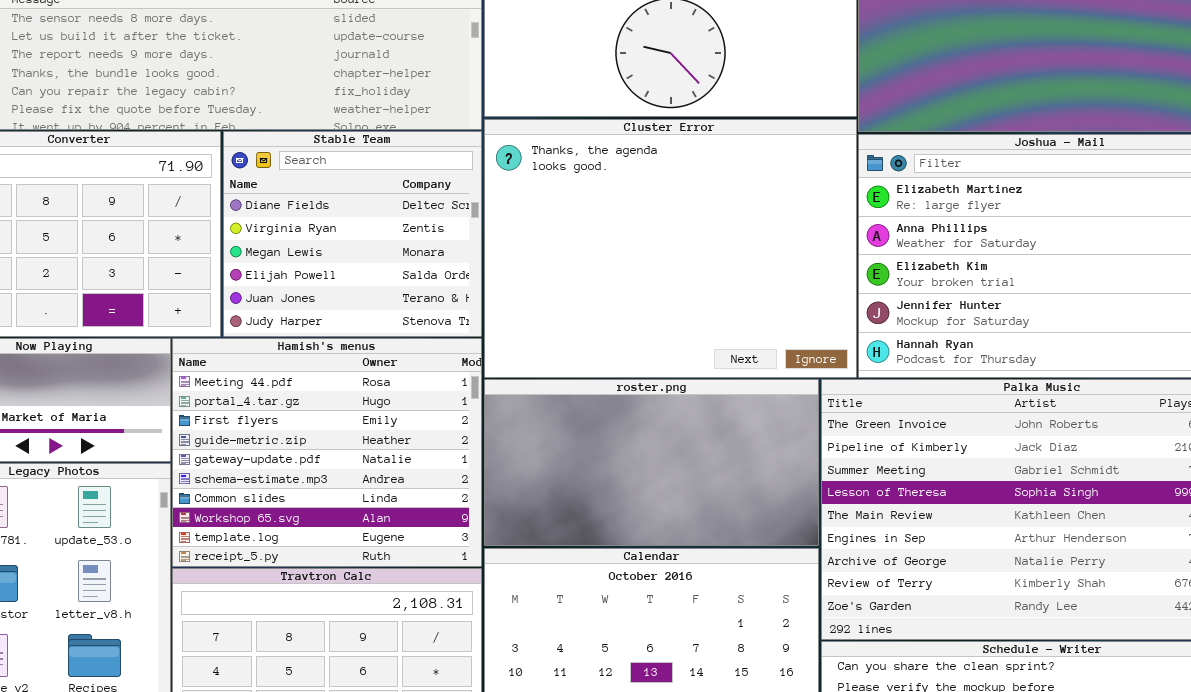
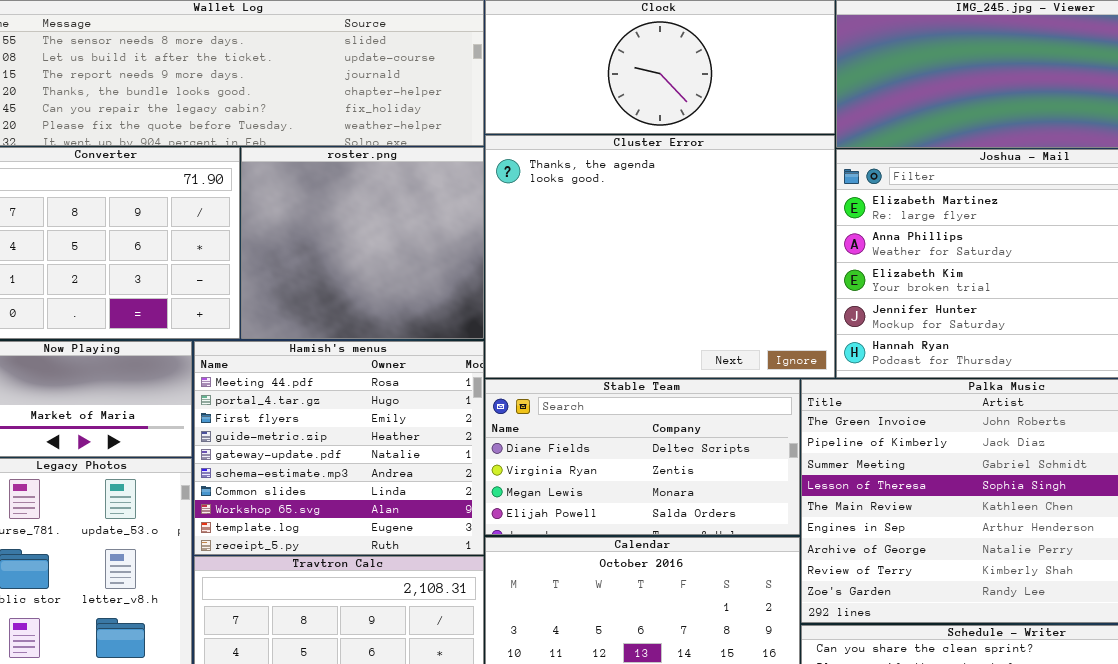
Stable Team: [223,131,482,337] -> [485,379,800,535], moved, resized
roster.png: [484,379,819,546] -> [241,147,484,339], moved, resized

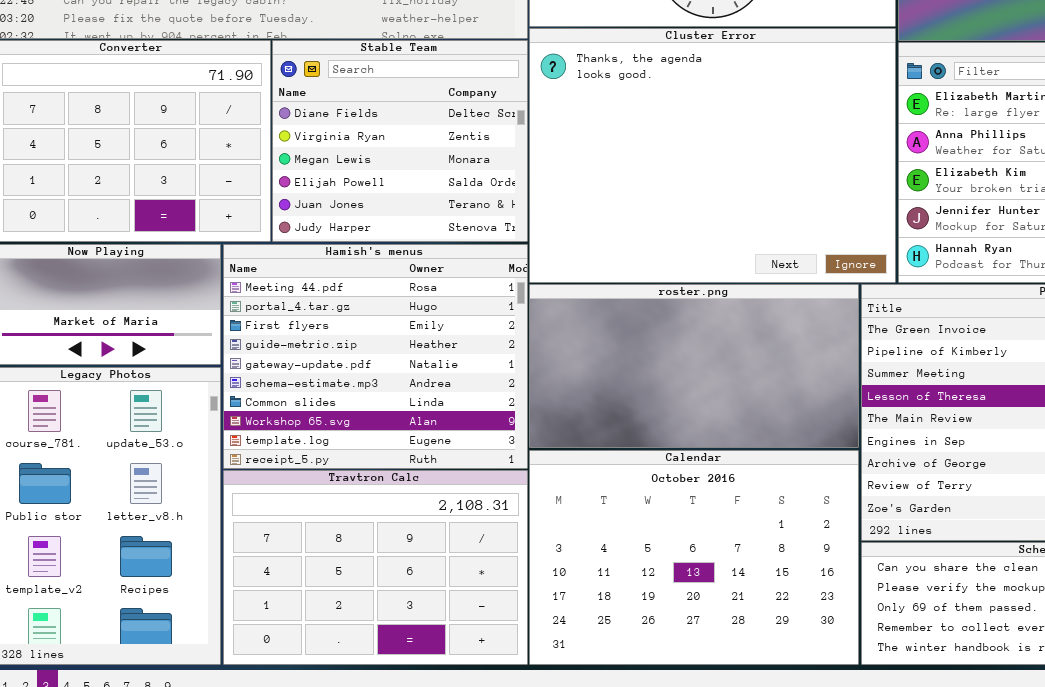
roster.png: [241,147,484,339] -> [529,284,859,448], moved, resized
Stable Team: [485,379,800,535] -> [272,40,528,242], moved, resized

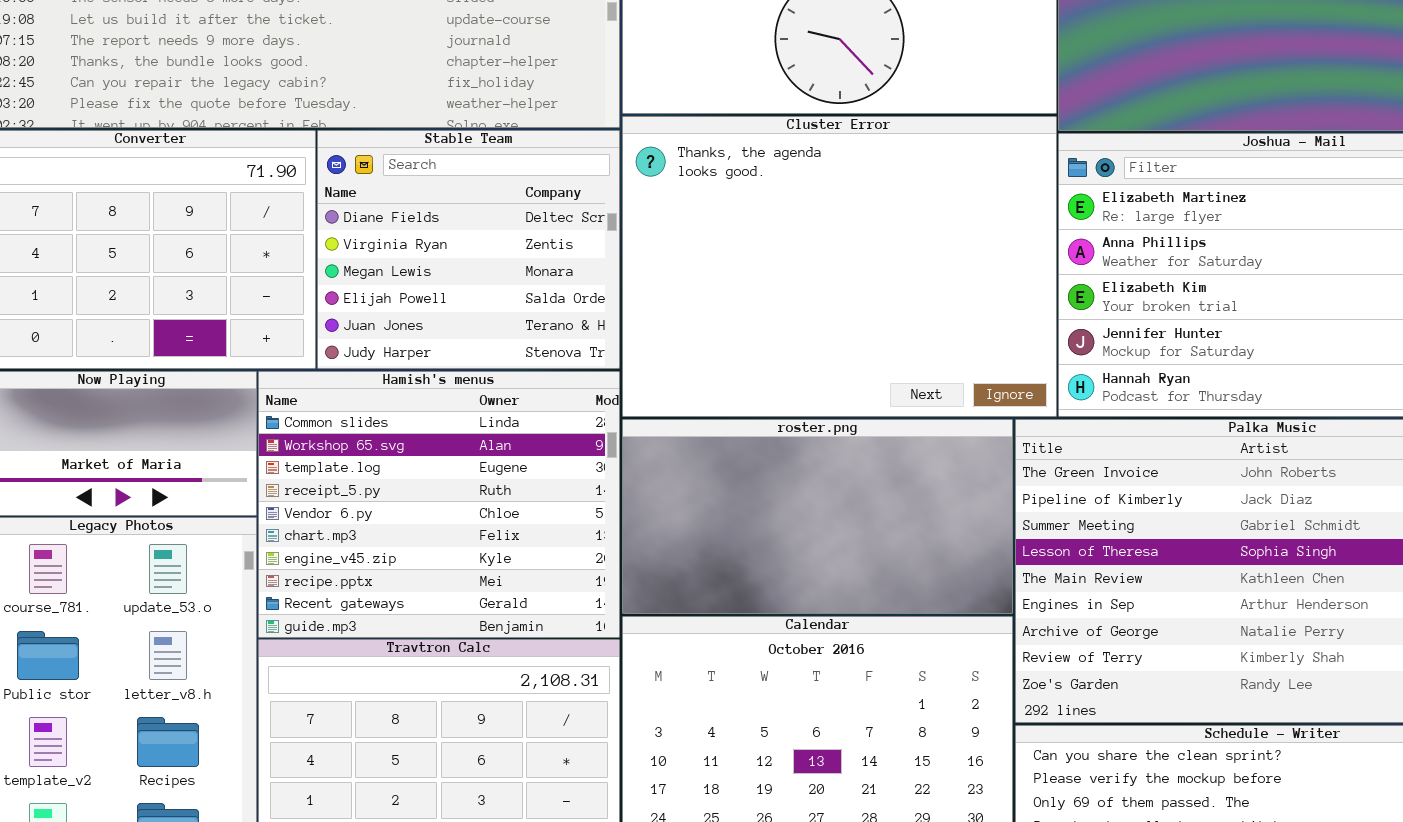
Hamish's menus: [223,244,528,469] -> [258,371,620,638], scrolled down 6 rows

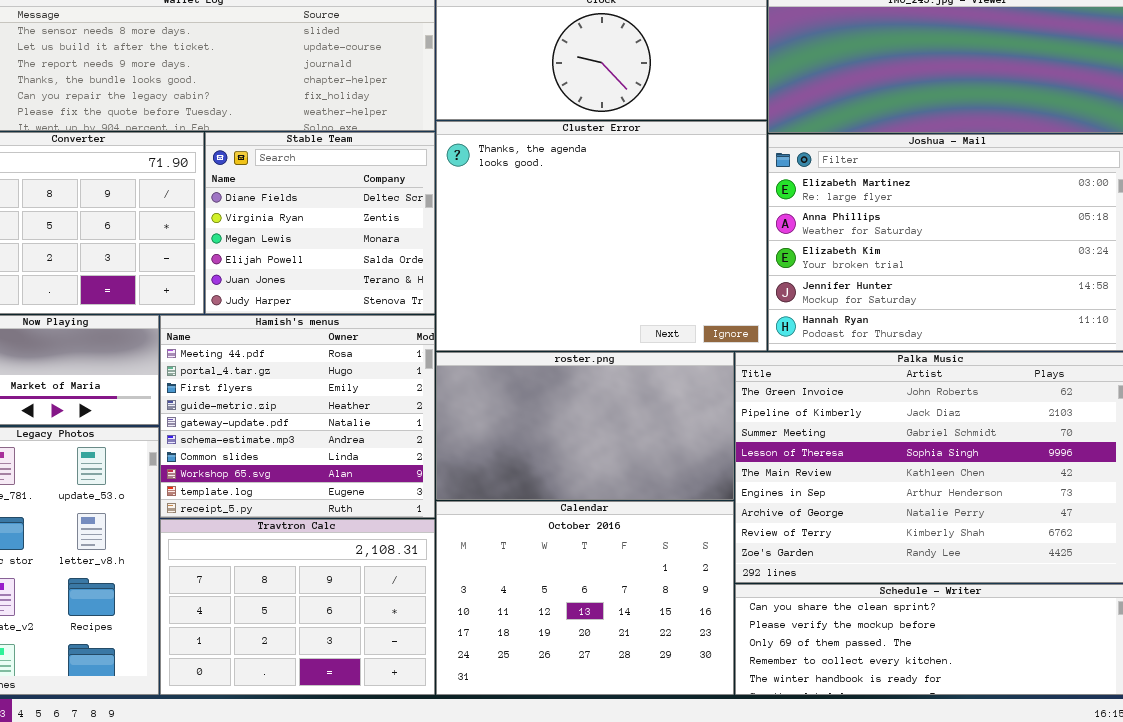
Hamish's menus: [258,371,620,638] -> [160,315,435,518], scrolled up 6 rows

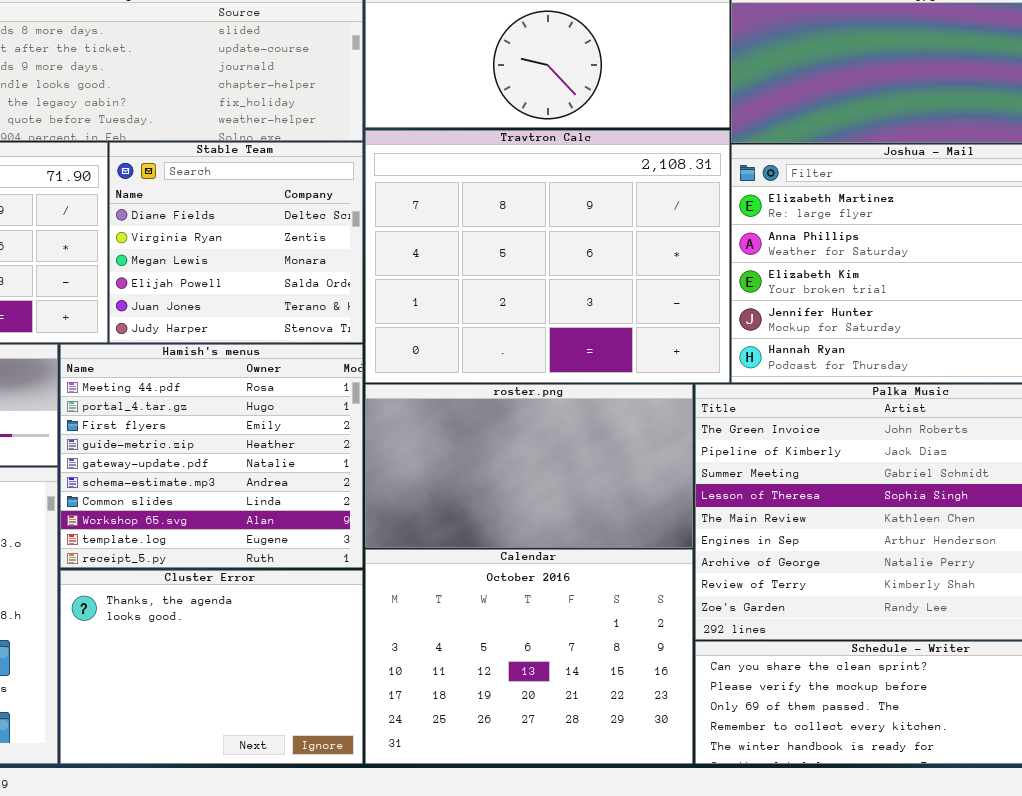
Cluster Error: [436,121,767,351] -> [60,570,363,764], moved, resized
Travtron Calc: [160,519,435,695] -> [365,130,730,383], moved, resized

